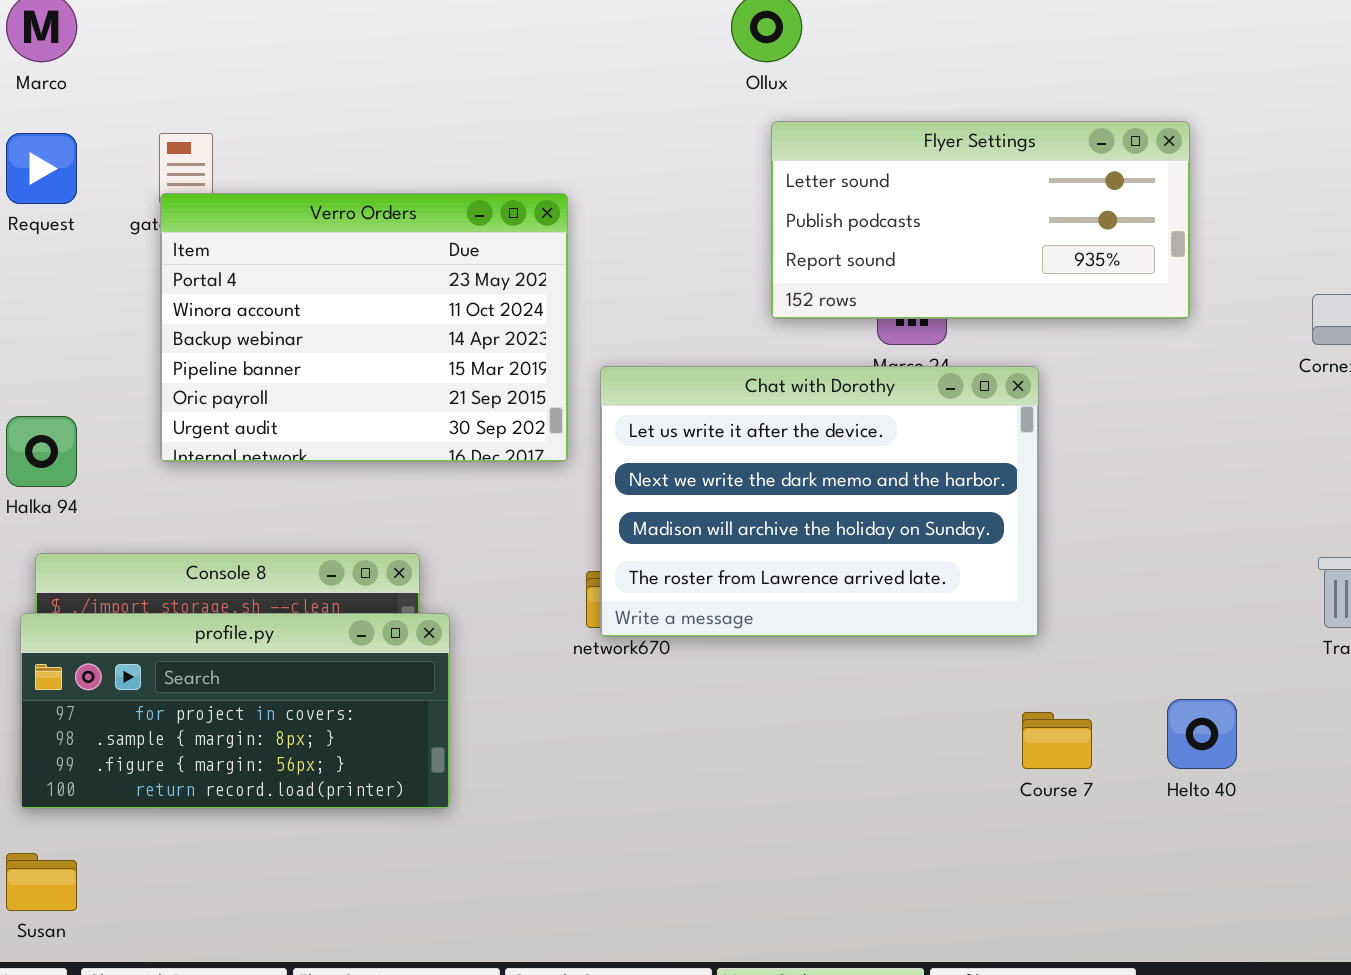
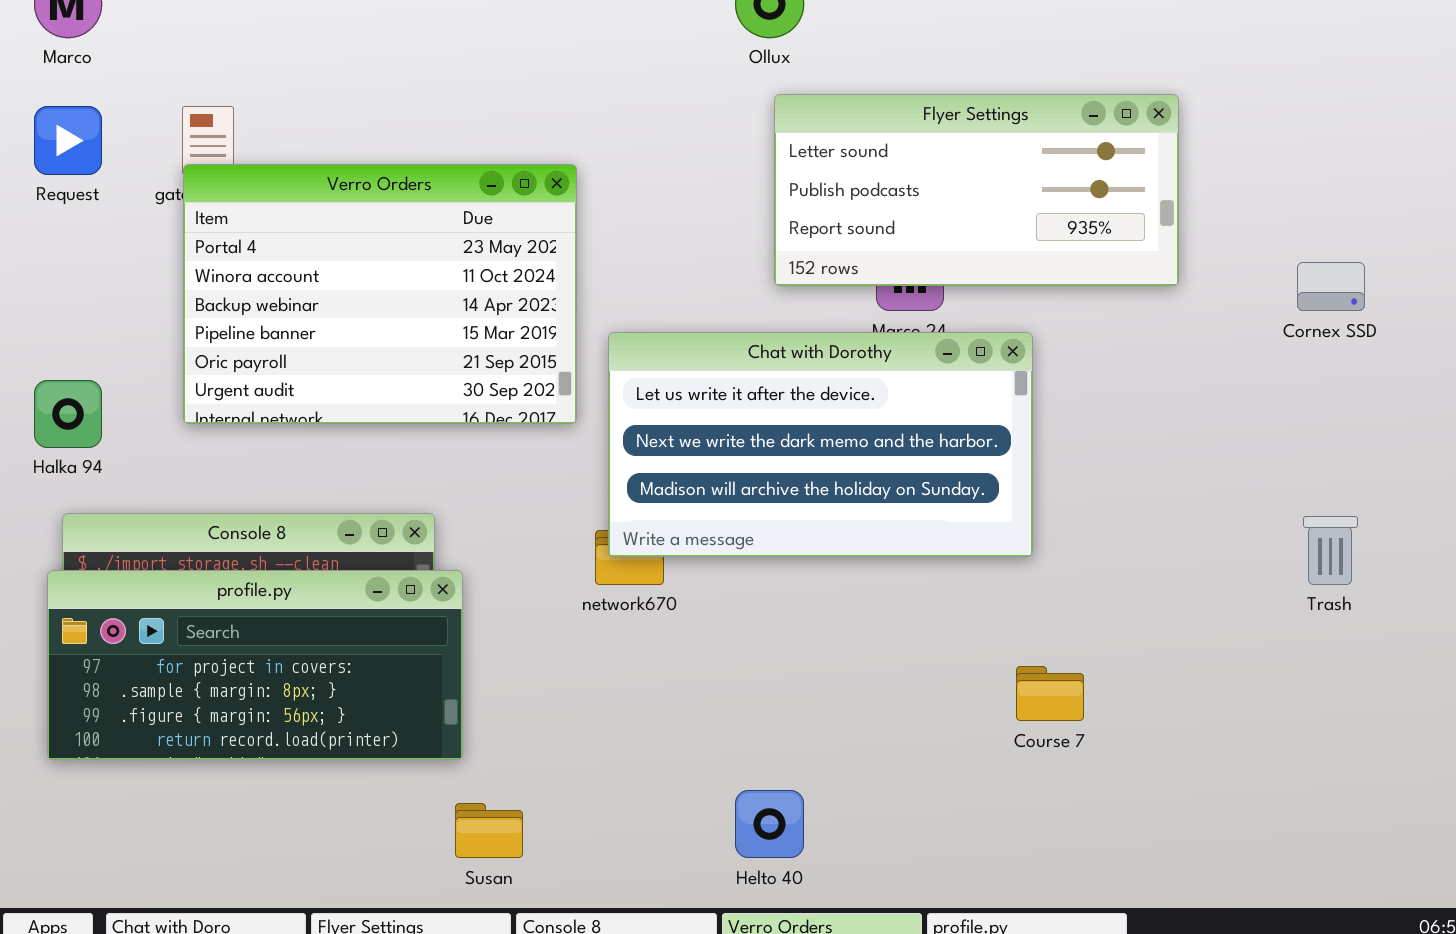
Chat with Dorothy: [600,366,1039,637] -> [608,332,1033,557], resized
Helto 40: [1167,699,1237,769] -> [735,790,804,858], moved
Susan: [6,853,77,911] -> [455,803,523,858], moved

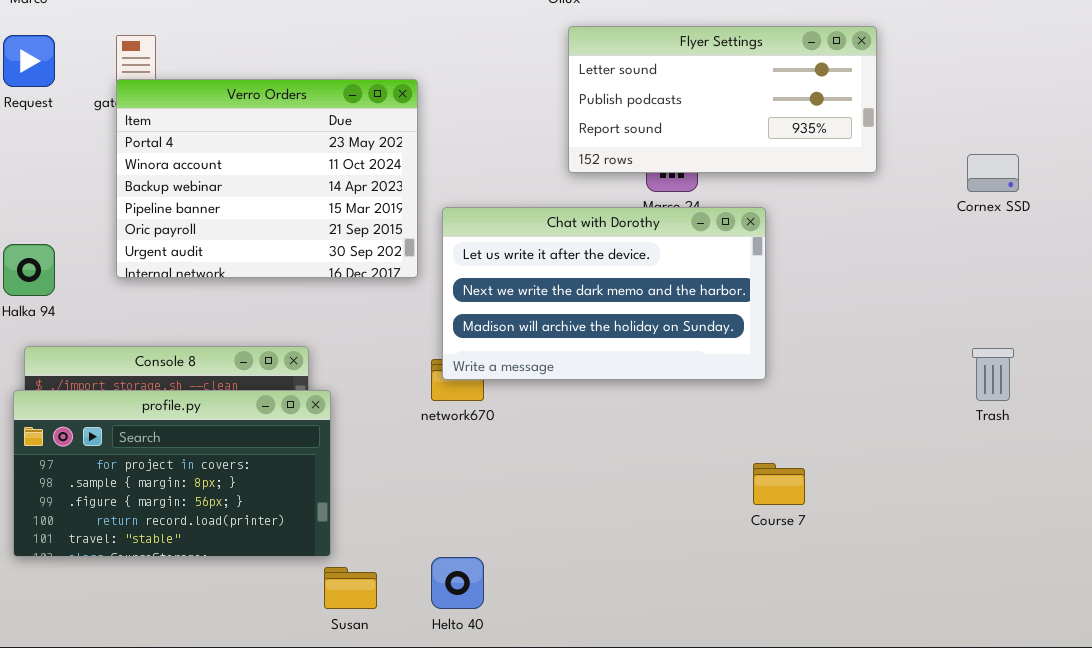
profile.py: [47,570,463,760] -> [13,390,331,557], resized
Helto 40: [735,790,804,858] -> [431,557,484,609], moved

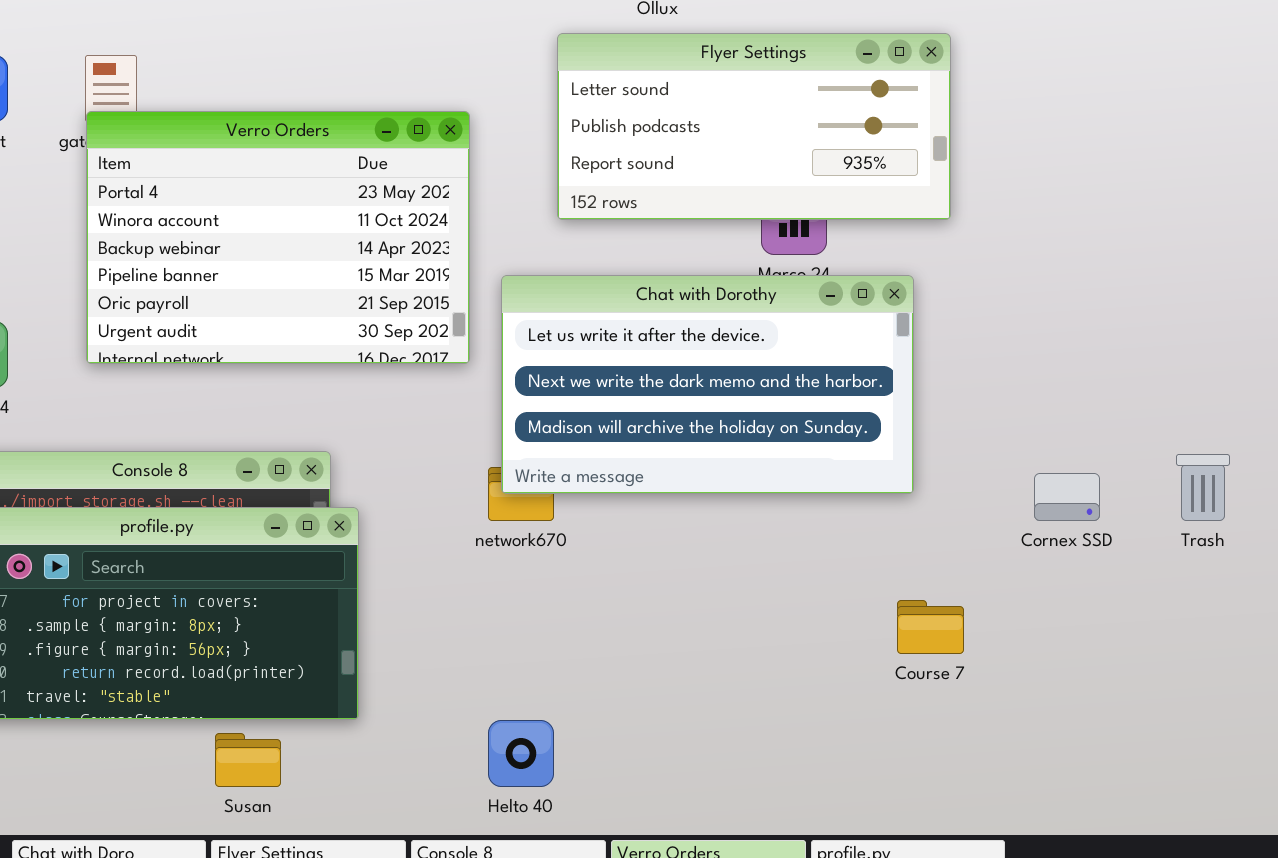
Flyer Settings: [568,26,877,173] -> [557,33,951,220], moved
Cornex SSD: [967,154,1019,192] -> [1034,473,1100,521], moved
Susan: [324,567,377,609] -> [215,733,281,787], moved

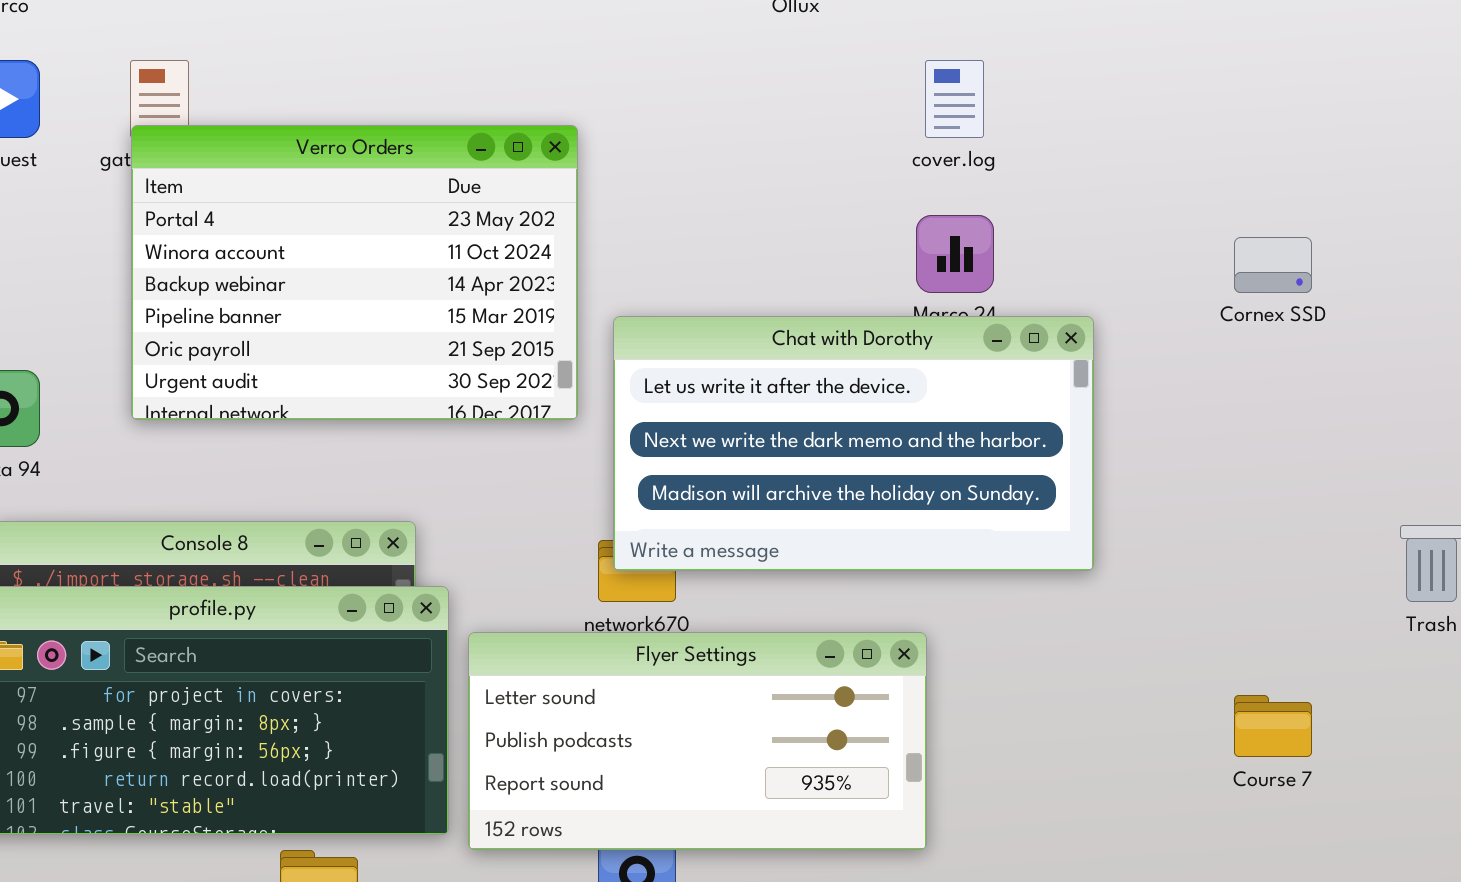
Flyer Settings: [557,33,951,220] -> [468,632,927,850], moved
Cornex SSD: [1034,473,1100,521] -> [1234,237,1312,293], moved
Course 7: [897,600,964,654] -> [1234,695,1312,757], moved

